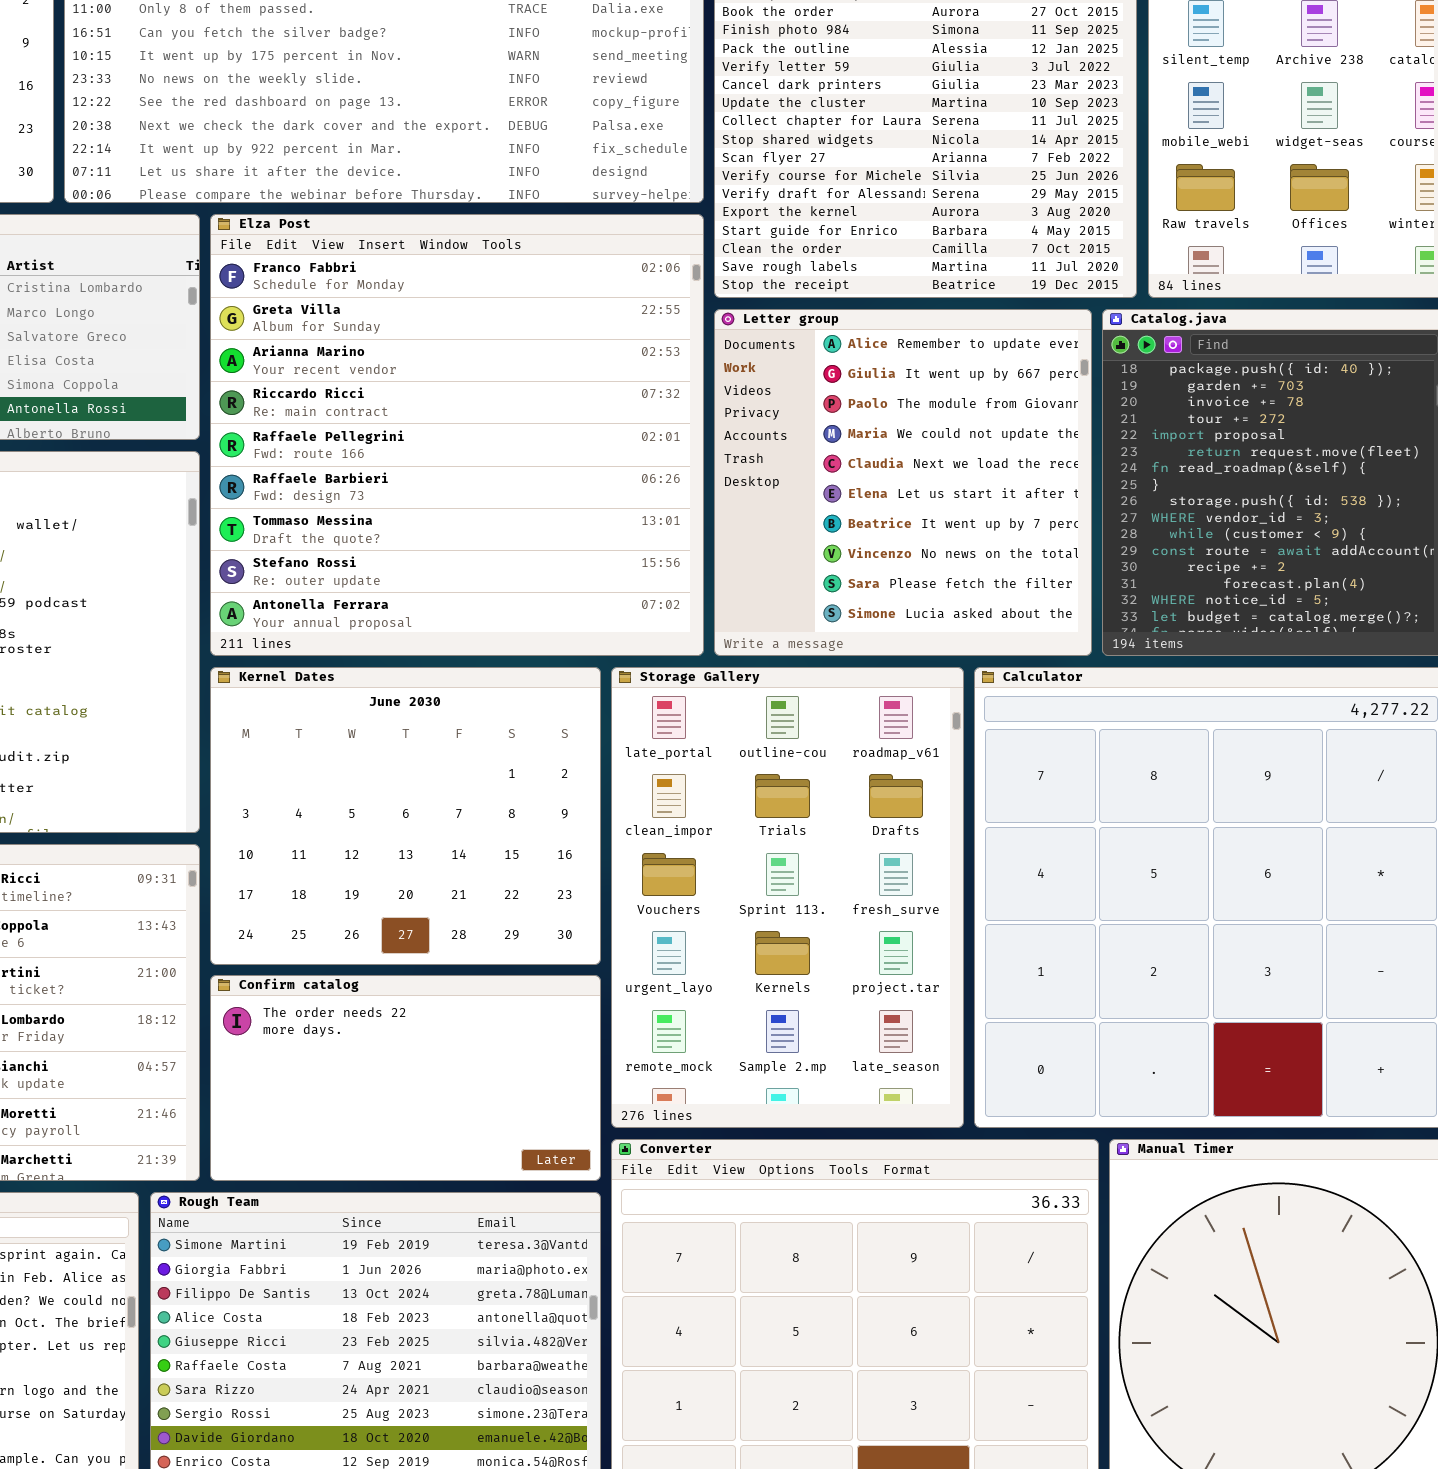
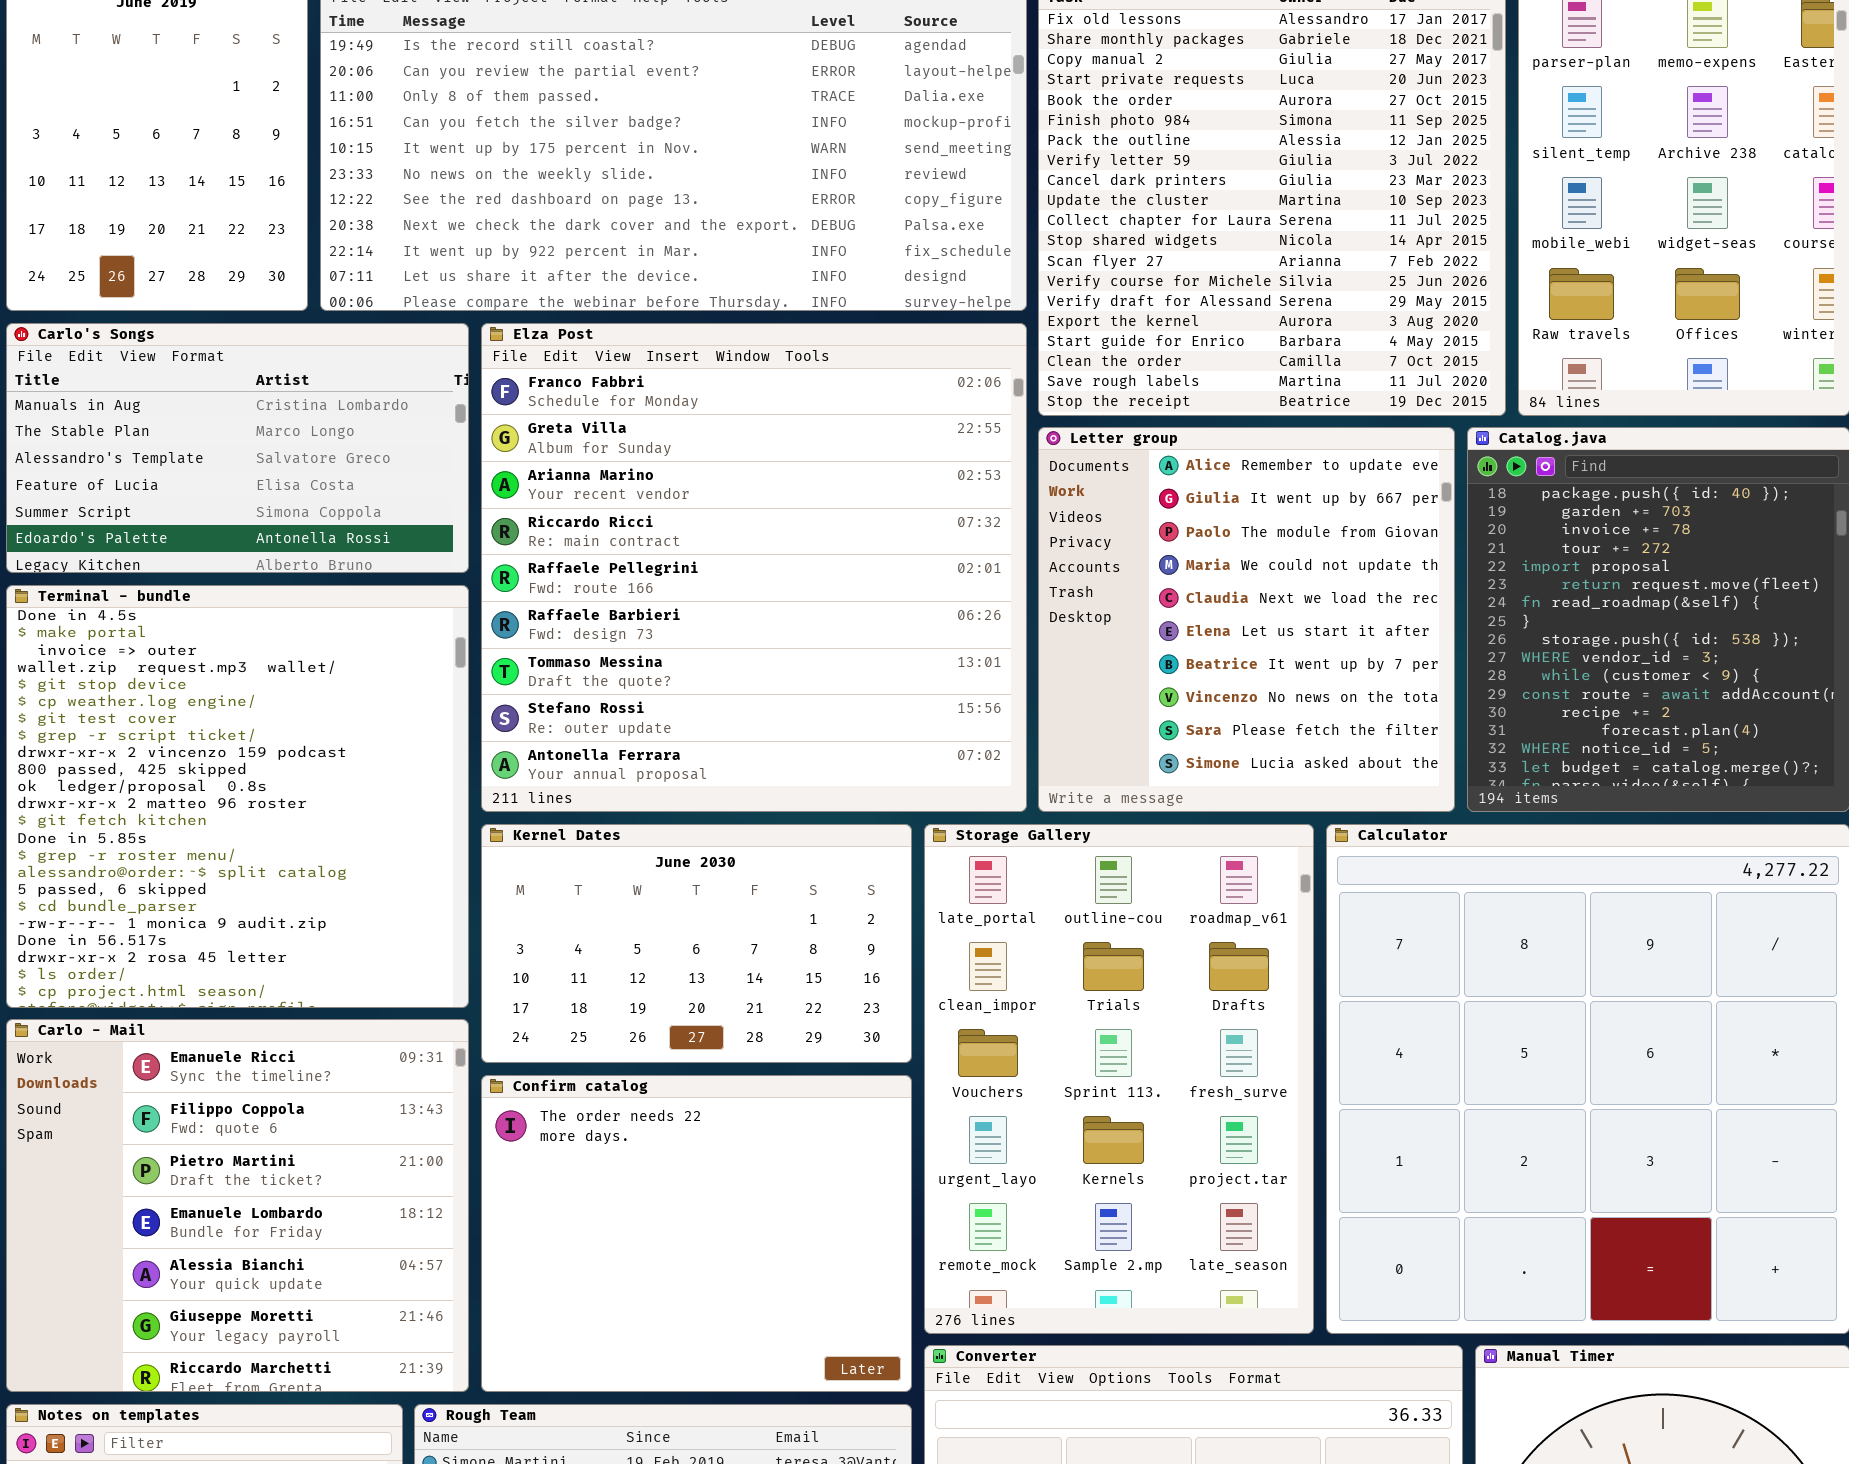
Kernel Dates: [210,667,601,965] -> [481,824,912,1063], resized
Confirm catalog: [210,975,601,1181] -> [481,1075,912,1392], resized

